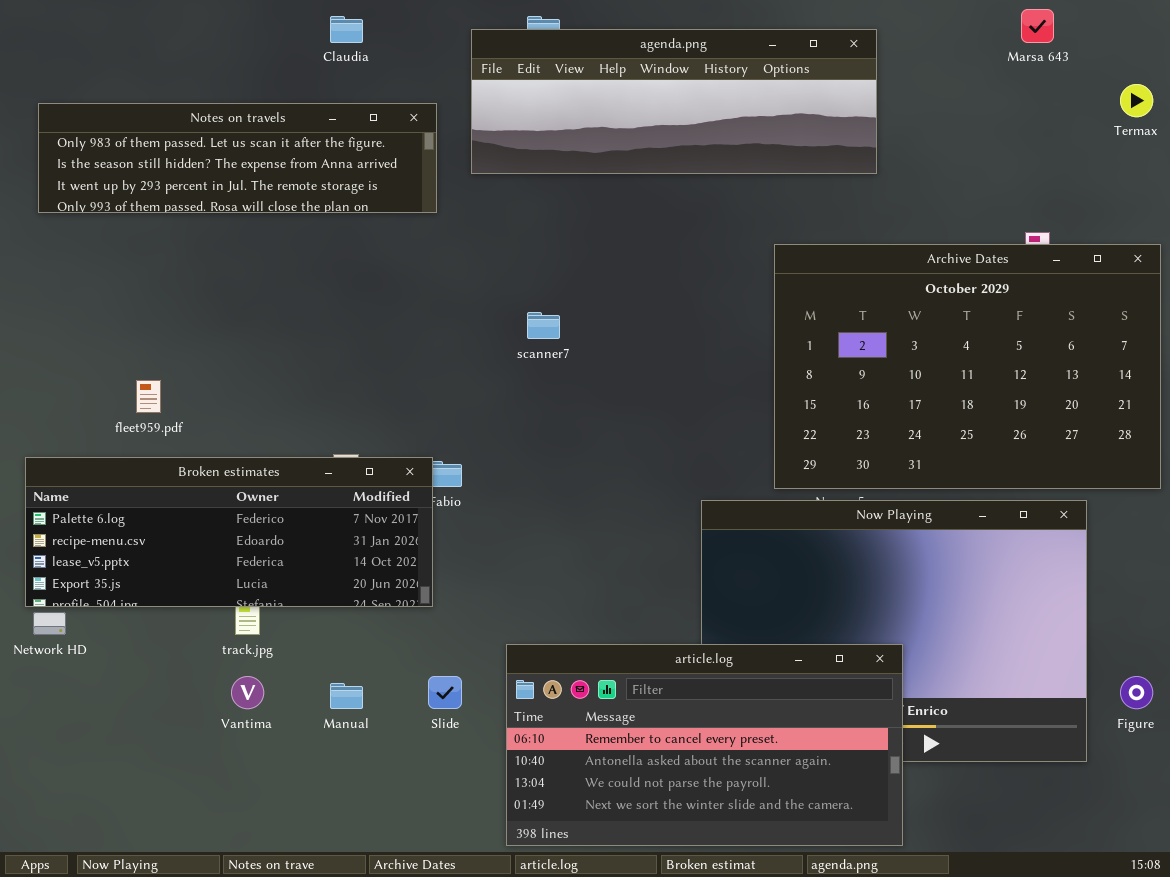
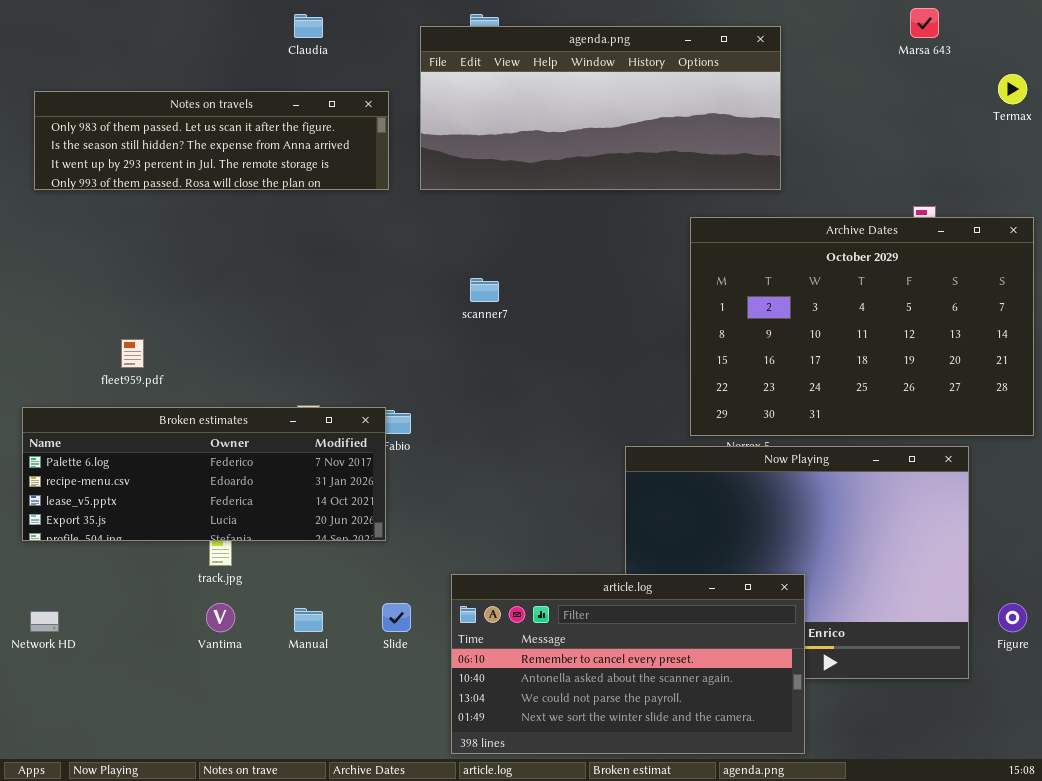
agenda.png: [471,29,877,174] -> [420,26,781,190], resized
Network HD: [33,612,66,635] -> [30,611,59,632], moved

